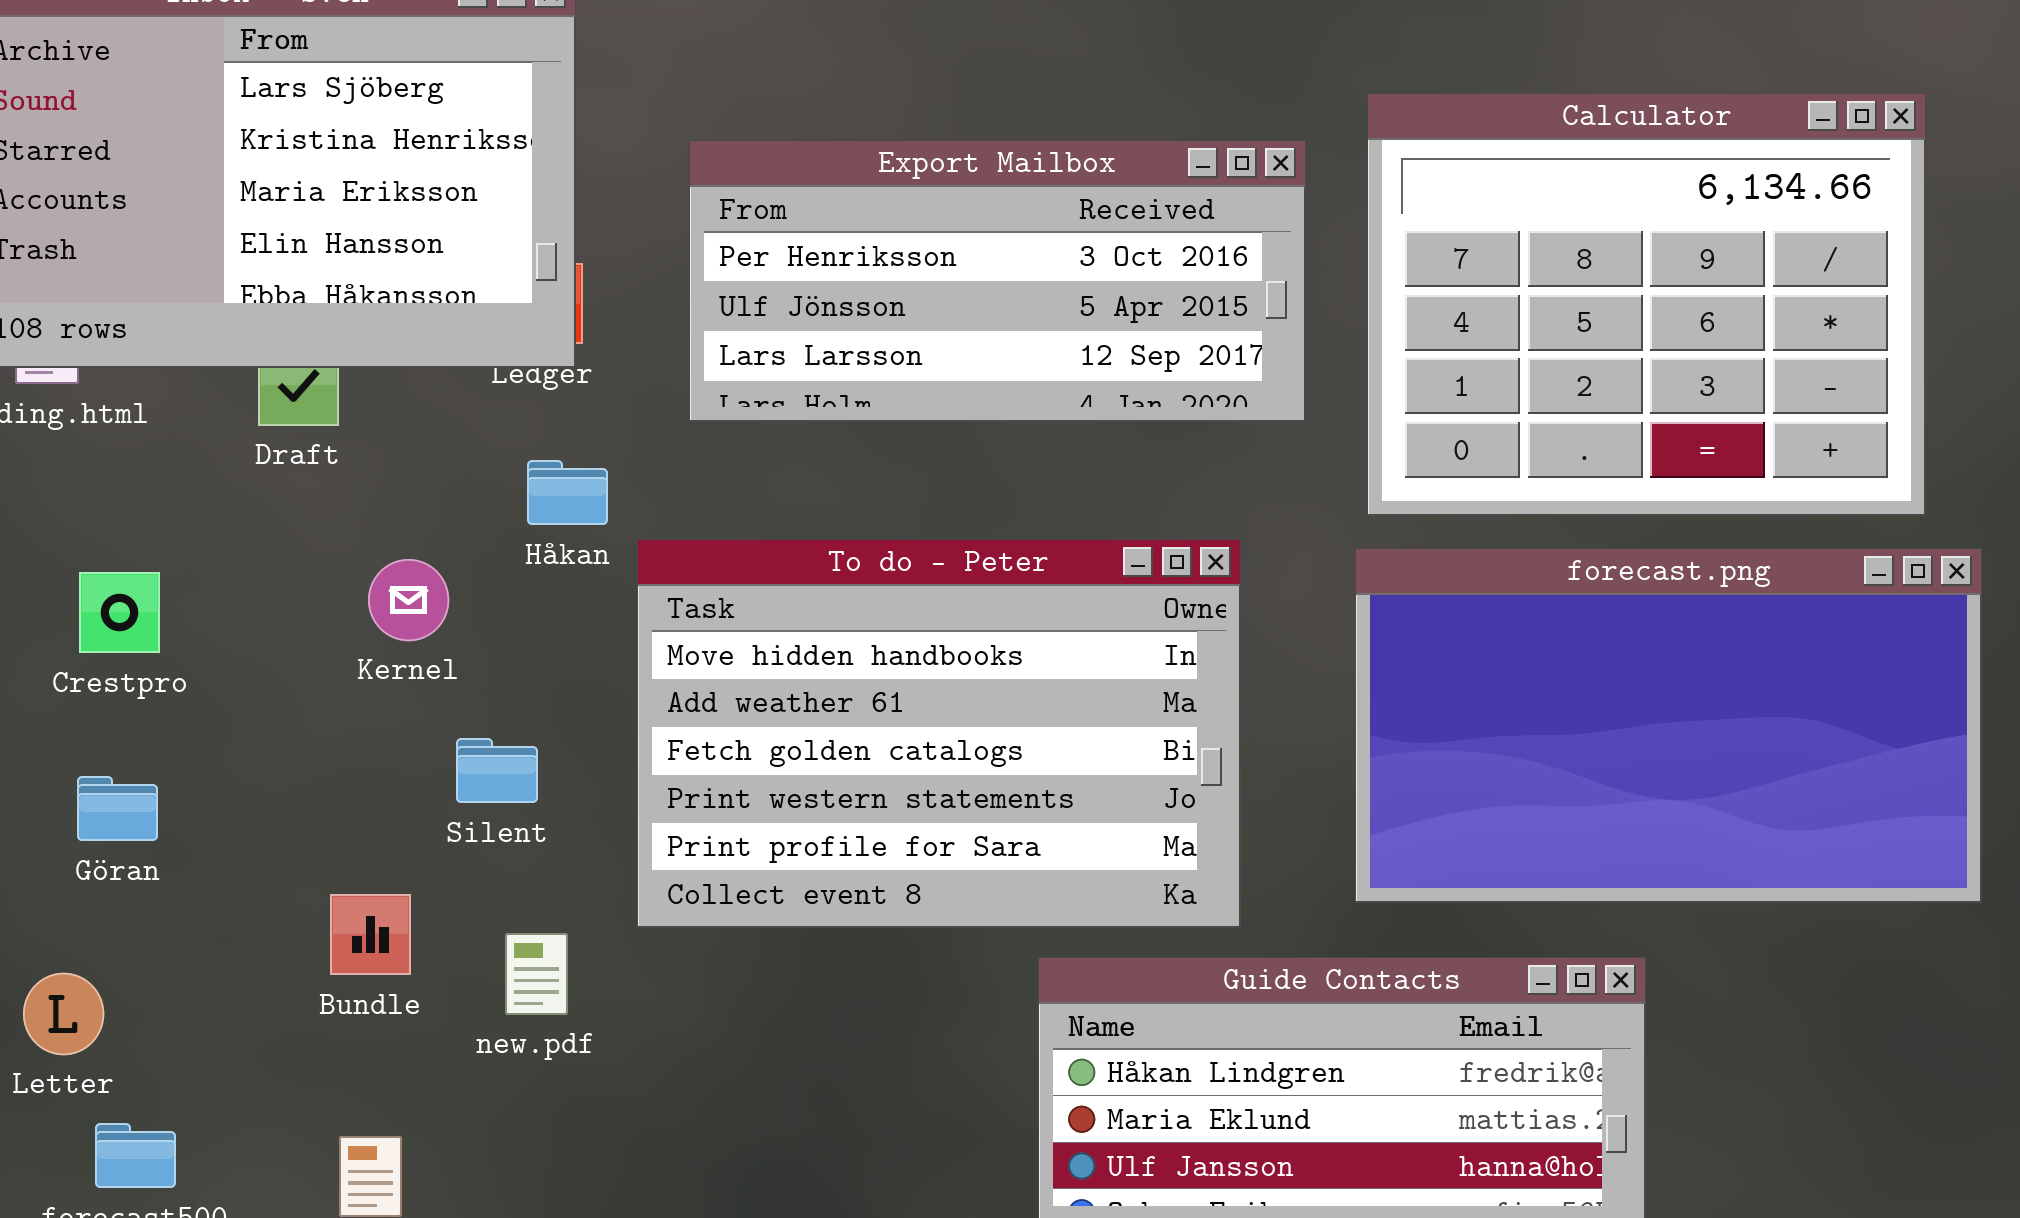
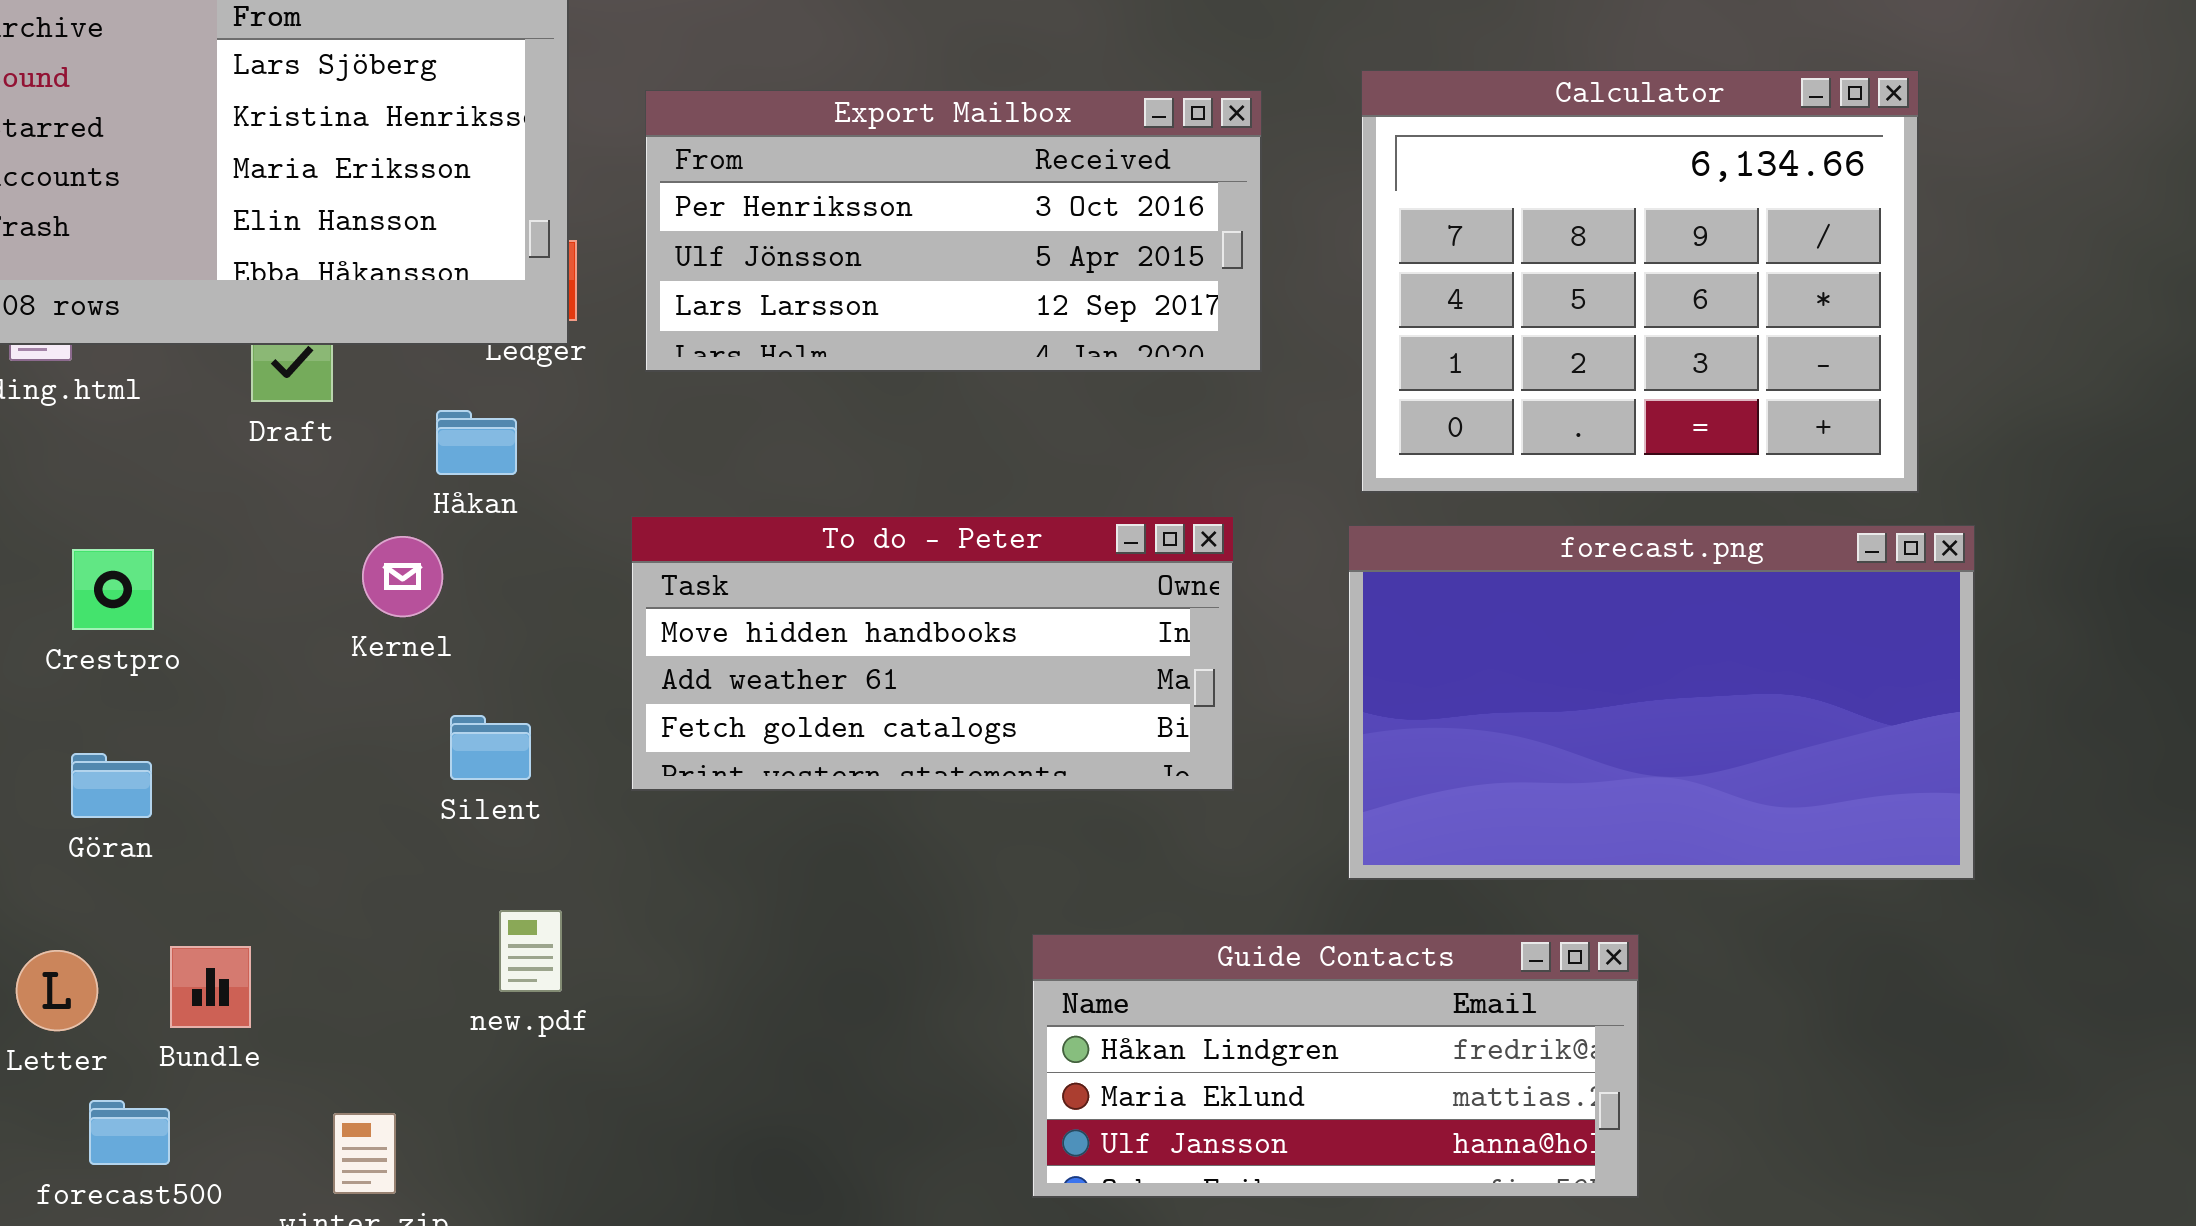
Export Mailbox: [689,140,1306,422] -> [645,90,1262,372], moved
Håkan: [527,460,608,525] -> [436,410,517,475], moved
To do - Peter: [637,539,1241,928] -> [631,516,1234,791], resized
Bundle: [330,894,411,975] -> [170,946,251,1028], moved

